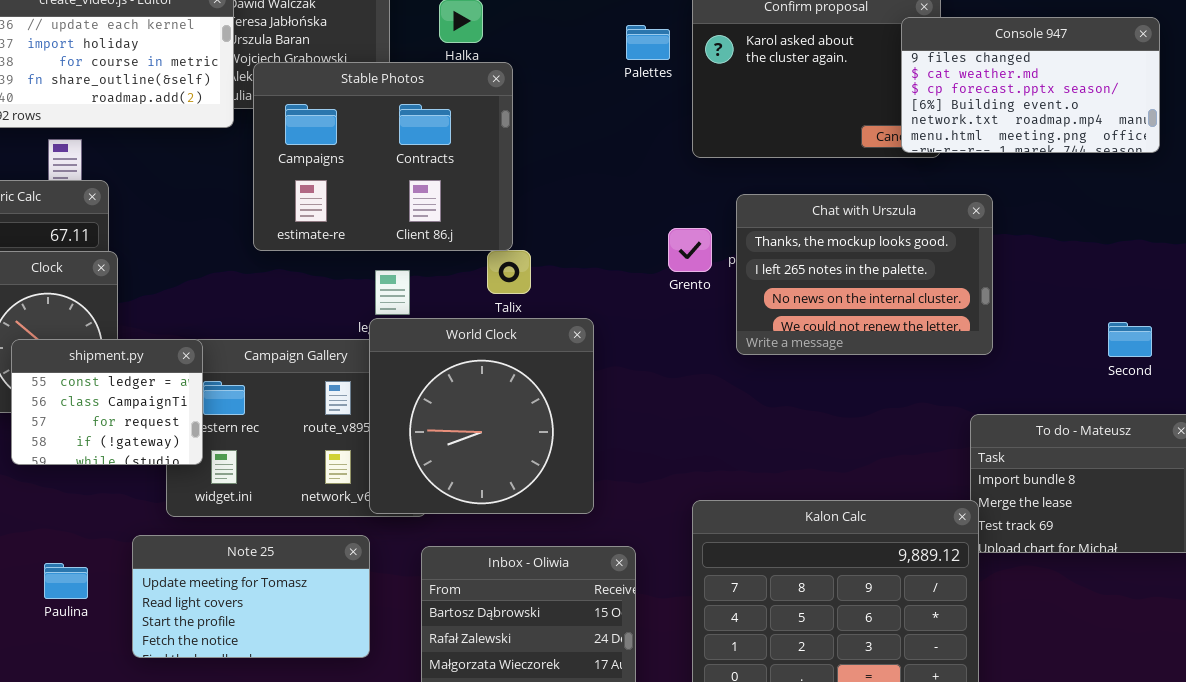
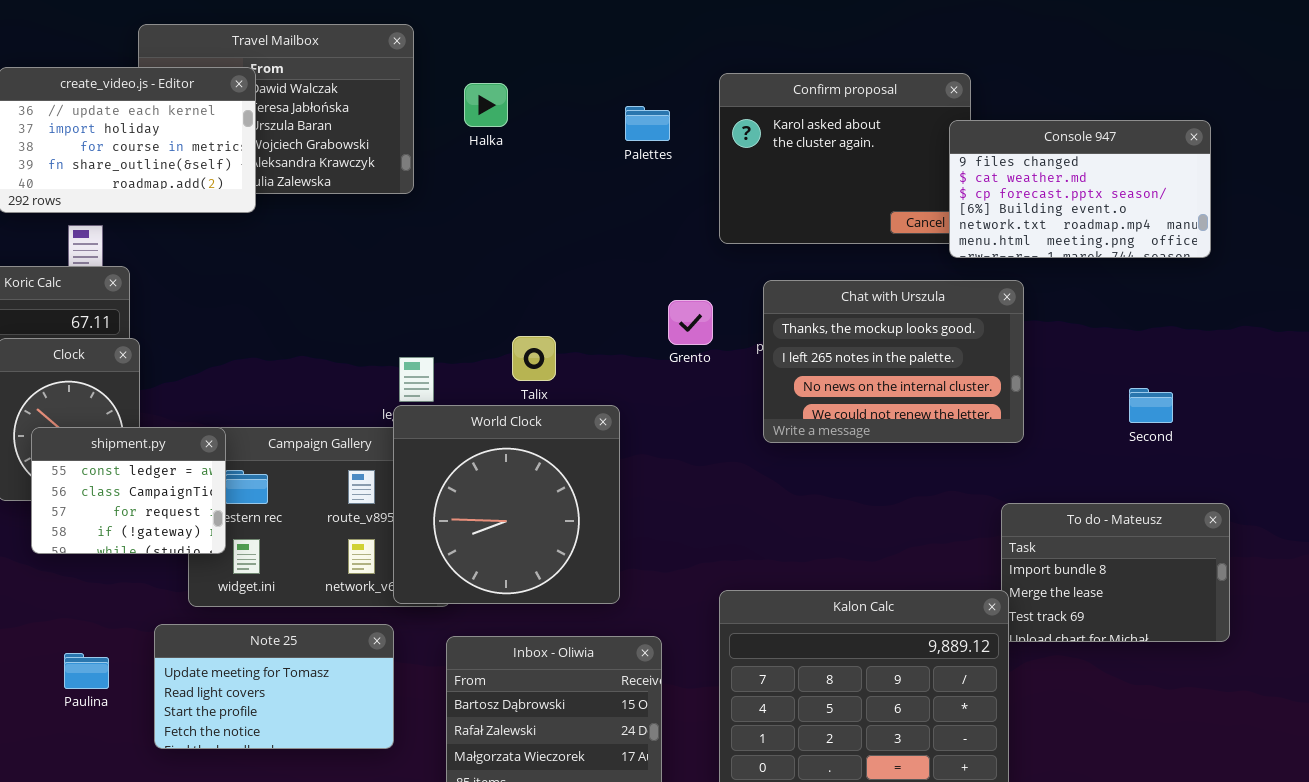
Console 947: [901,17,1160,153] -> [949,120,1211,258], moved
Palettes: [626,25,670,60] -> [625,106,670,141], moved
Stable Photos: [253,62,513,251] -> none, closed
Grento: [668,228,712,272] -> [668,300,713,345], moved
Second: [1108,322,1152,357] -> [1129,388,1173,423], moved

